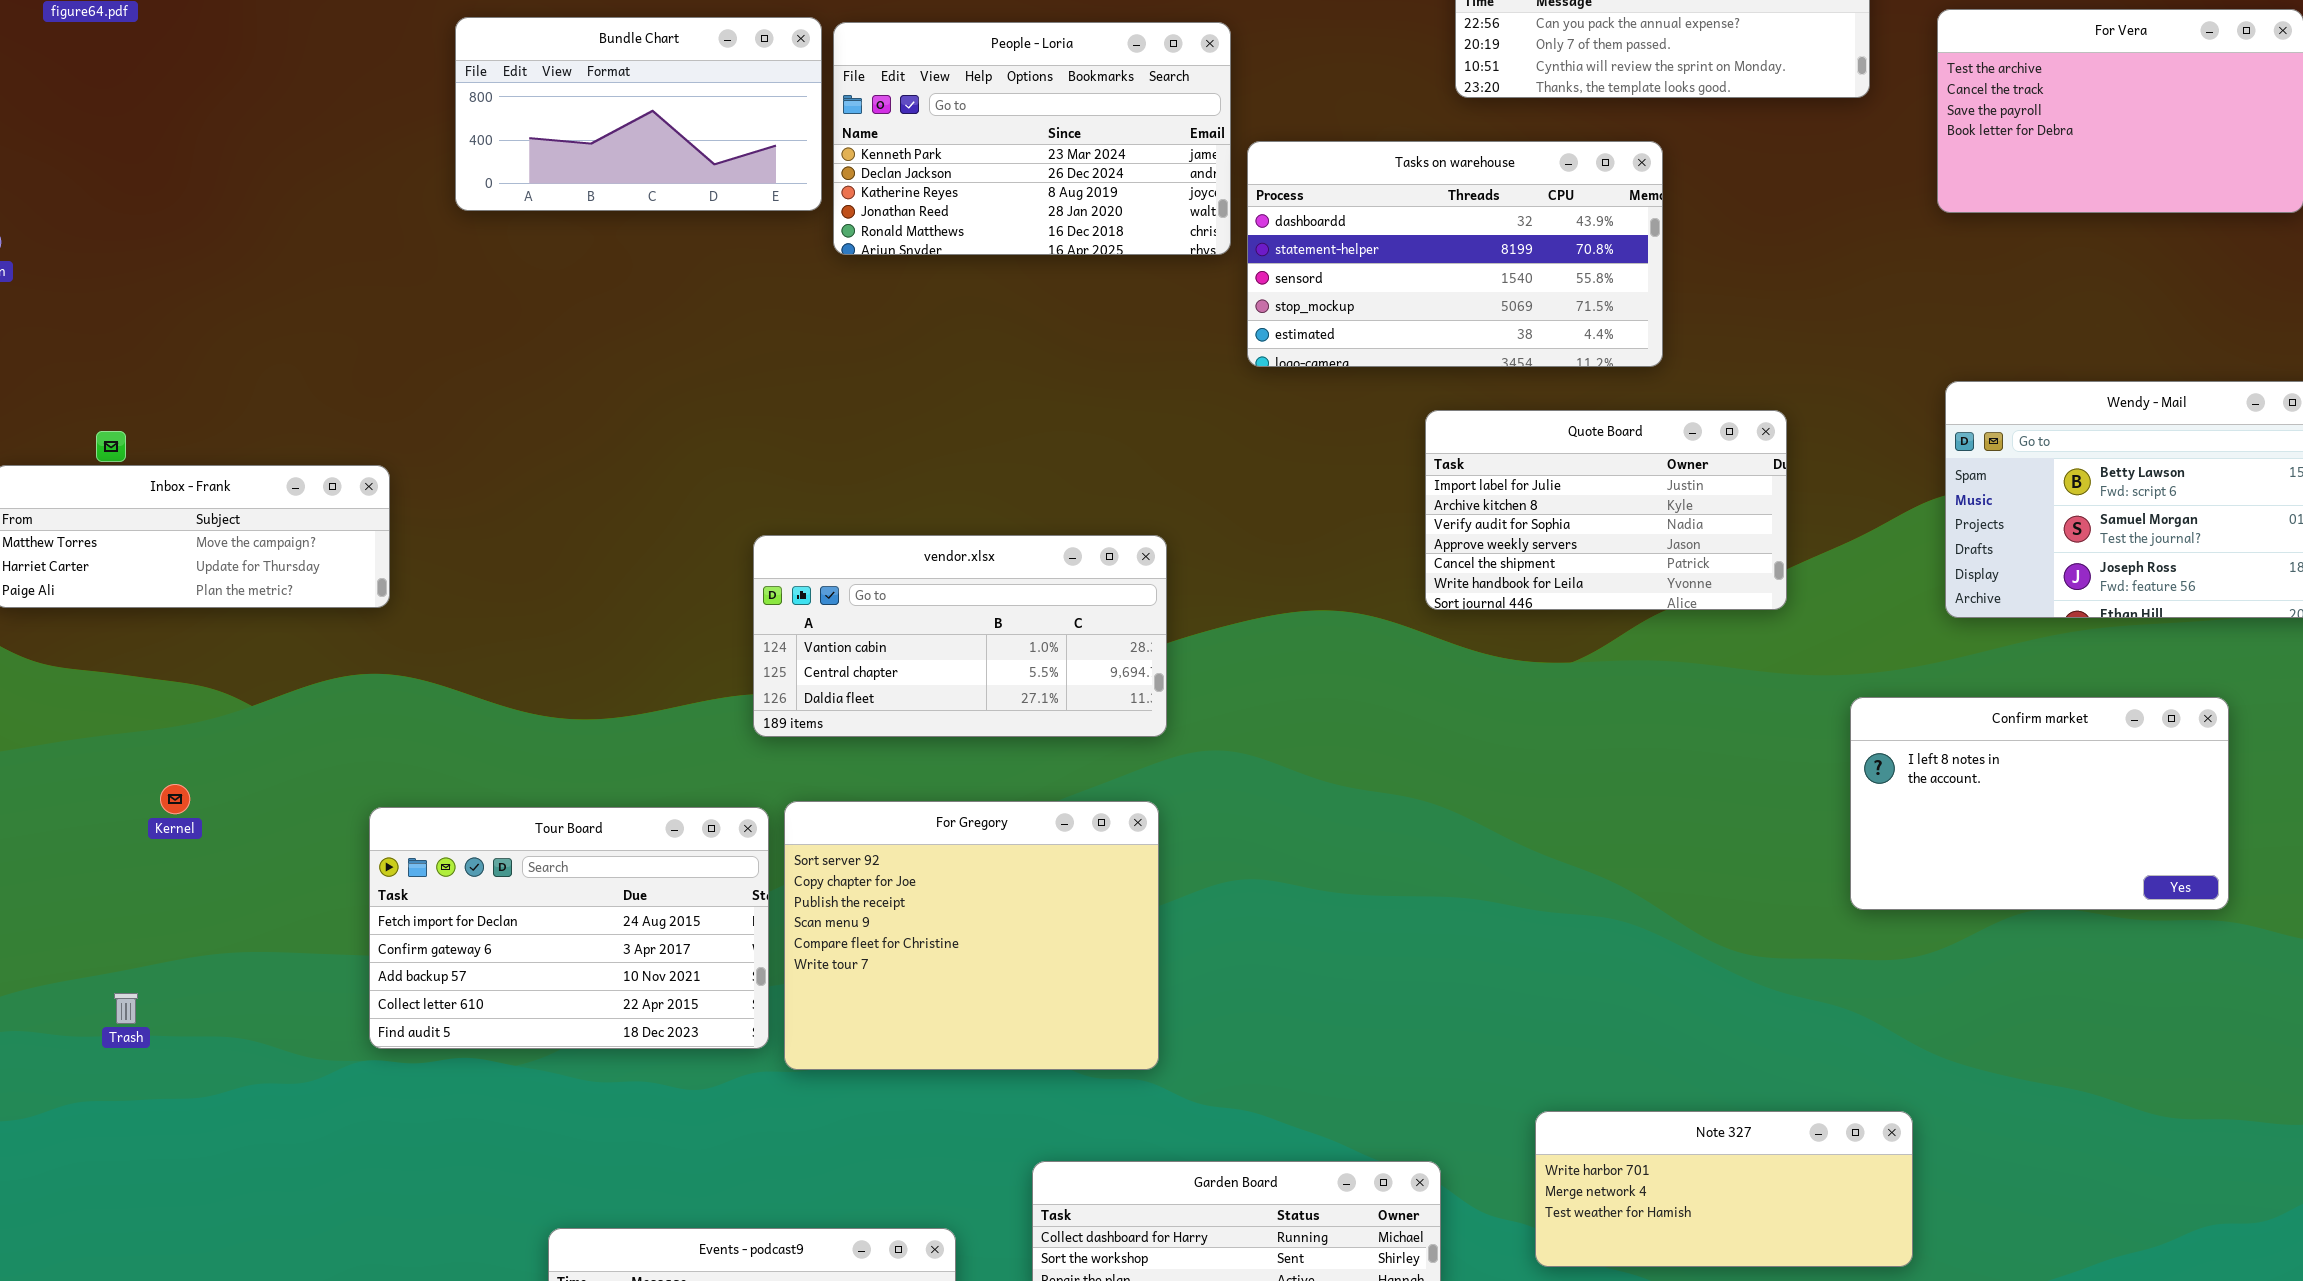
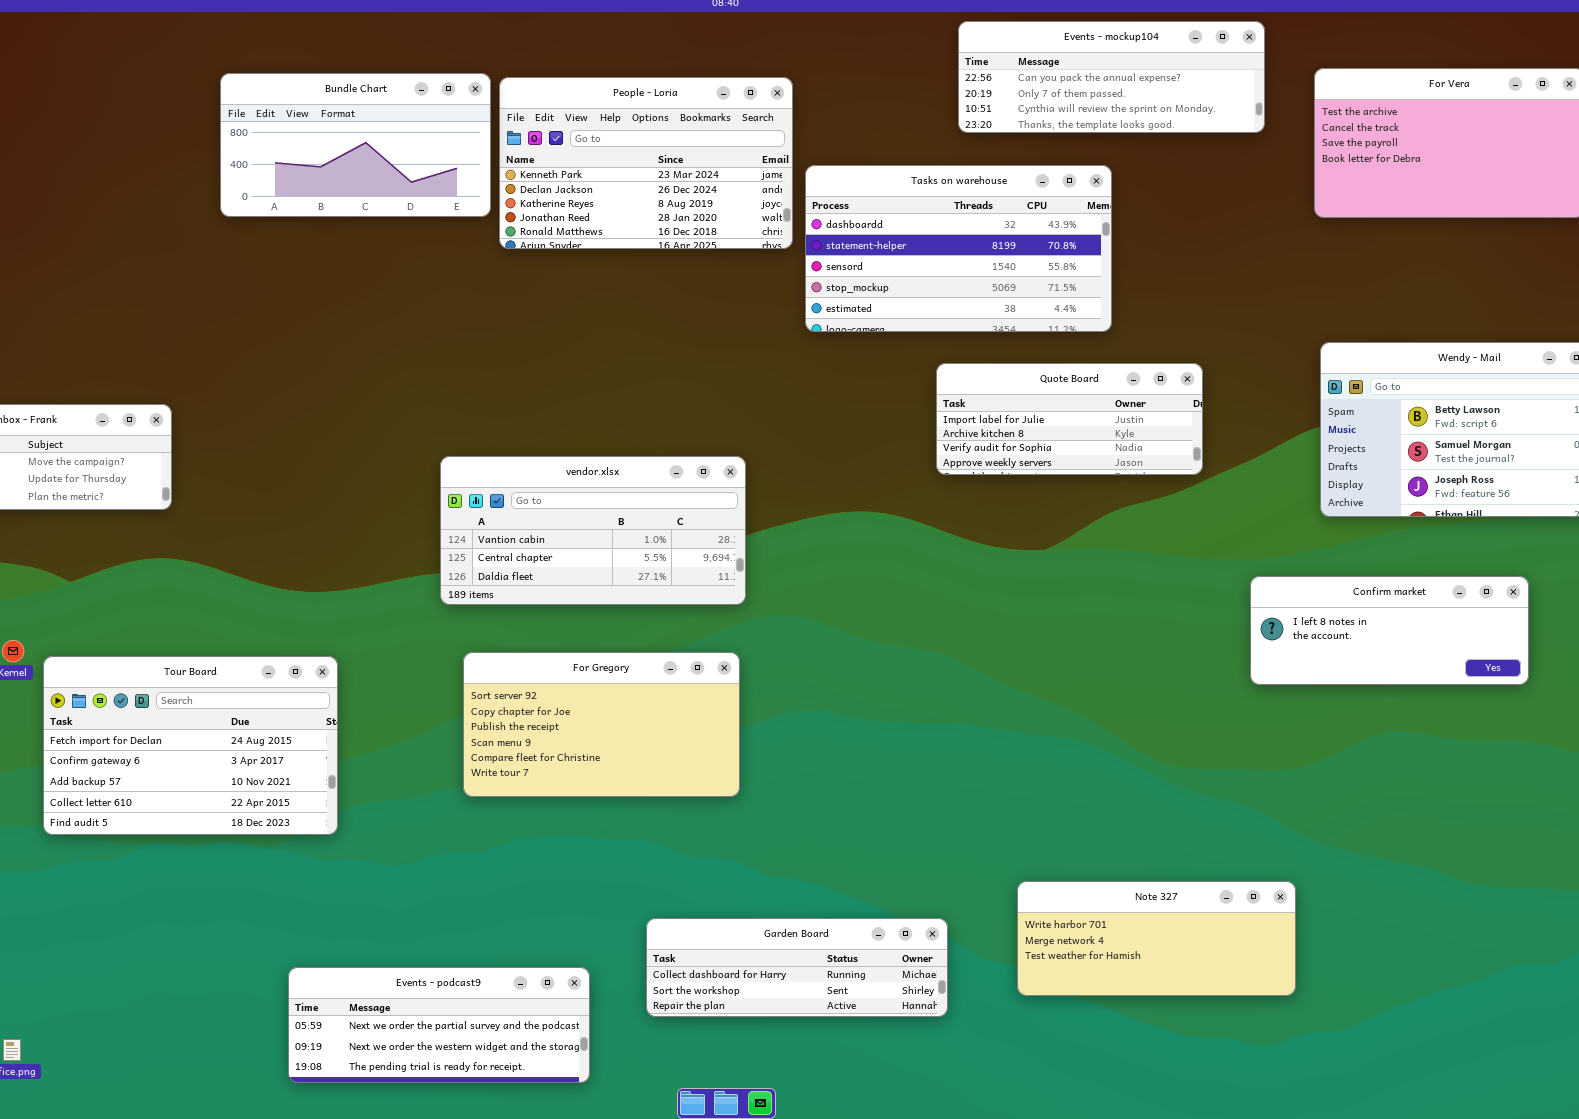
Quote Board: [1425,410,1787,610] -> [936,363,1203,475], resized
Confirm market: [1850,697,2229,910] -> [1250,576,1529,685], resized
For Gregory: [784,801,1159,1070] -> [463,652,740,797], resized
Tour Board: [369,807,769,1049] -> [43,656,338,835], moved

